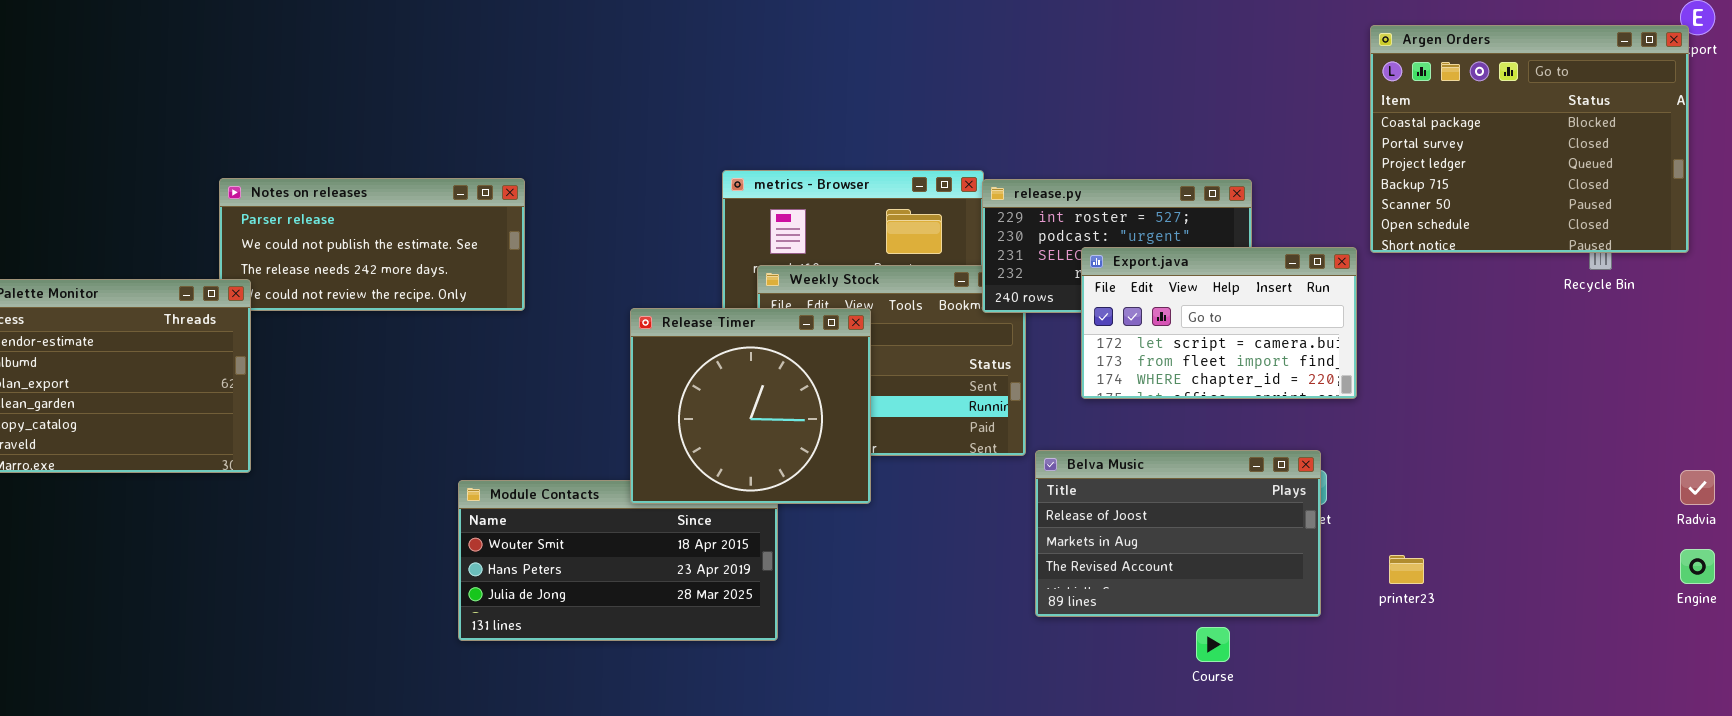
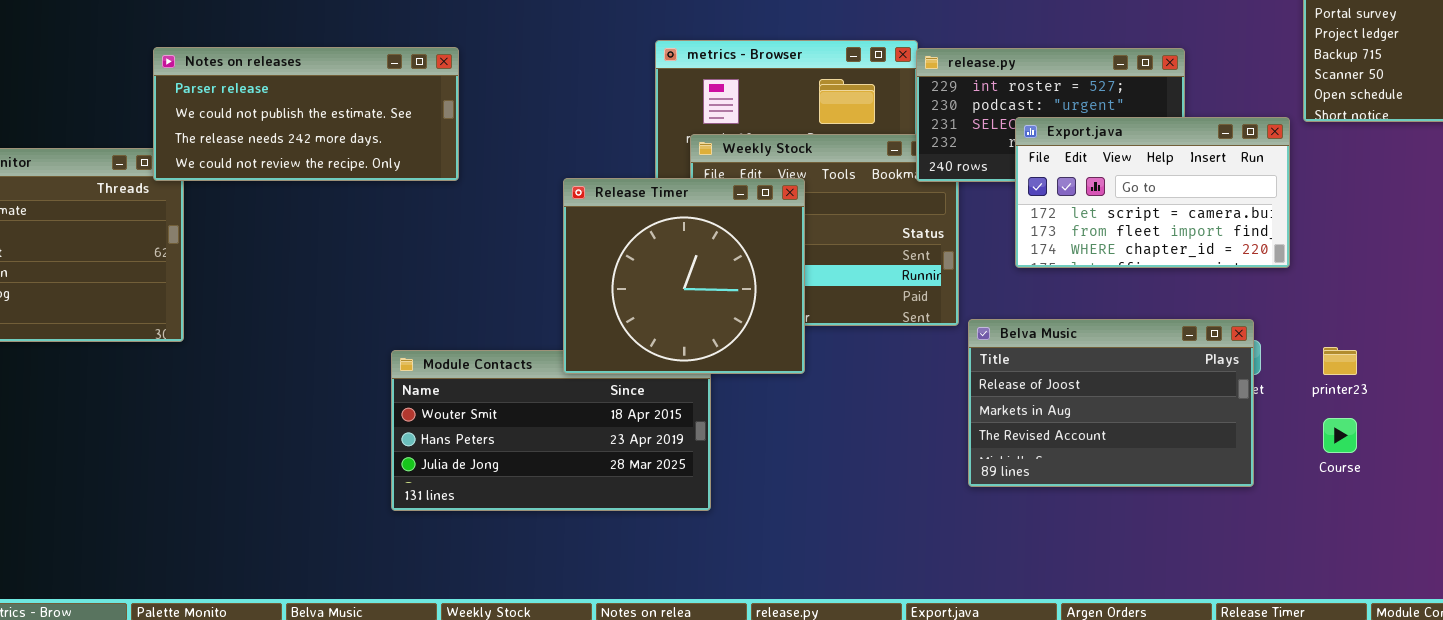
Notes on releases: [219,178,525,311] -> [153,47,459,181], raised
printer23: [1389,555,1424,584] -> [1323,347,1357,375], moved
Course: [1196,627,1230,662] -> [1323,418,1357,453], moved

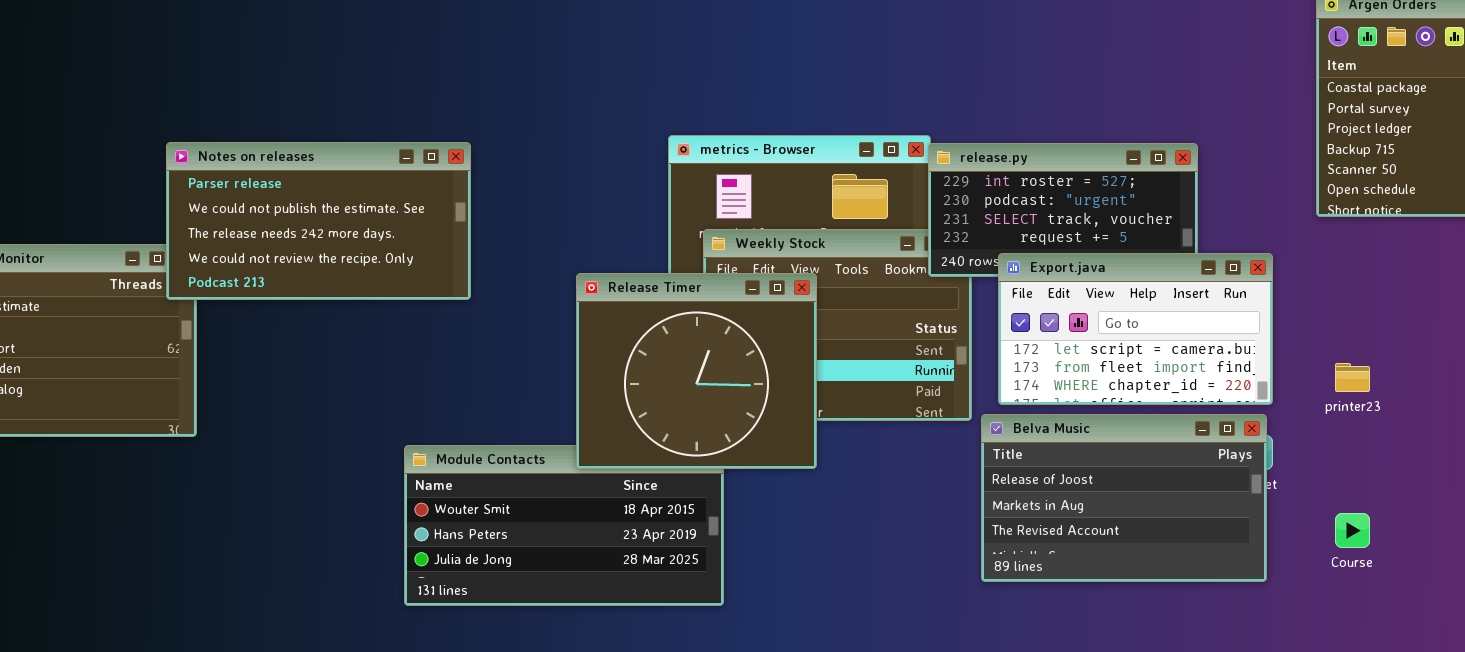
Notes on releases: [153,47,459,181] -> [166,142,471,300], resized
Export.java: [1015,117,1290,268] -> [998,253,1273,405], moved
printer23: [1323,347,1357,375] -> [1335,363,1370,392], moved

